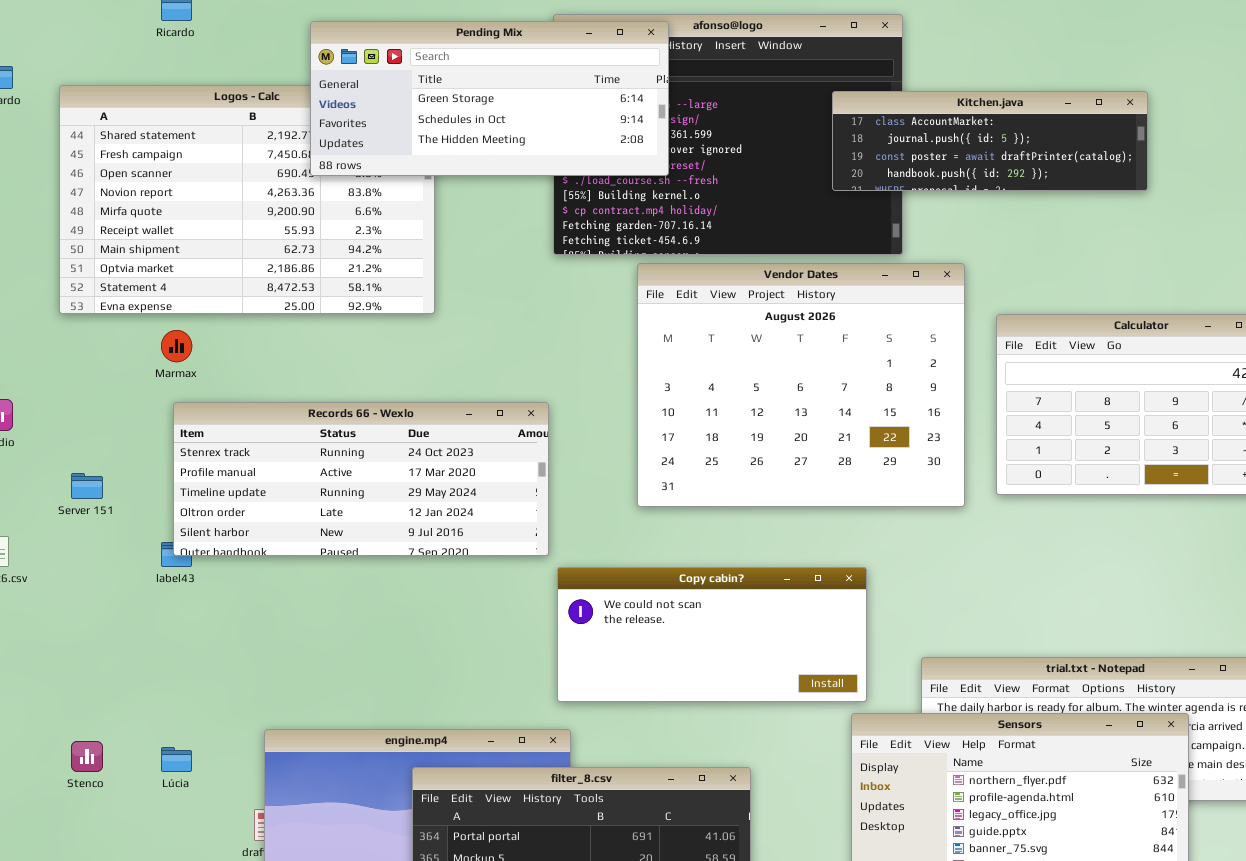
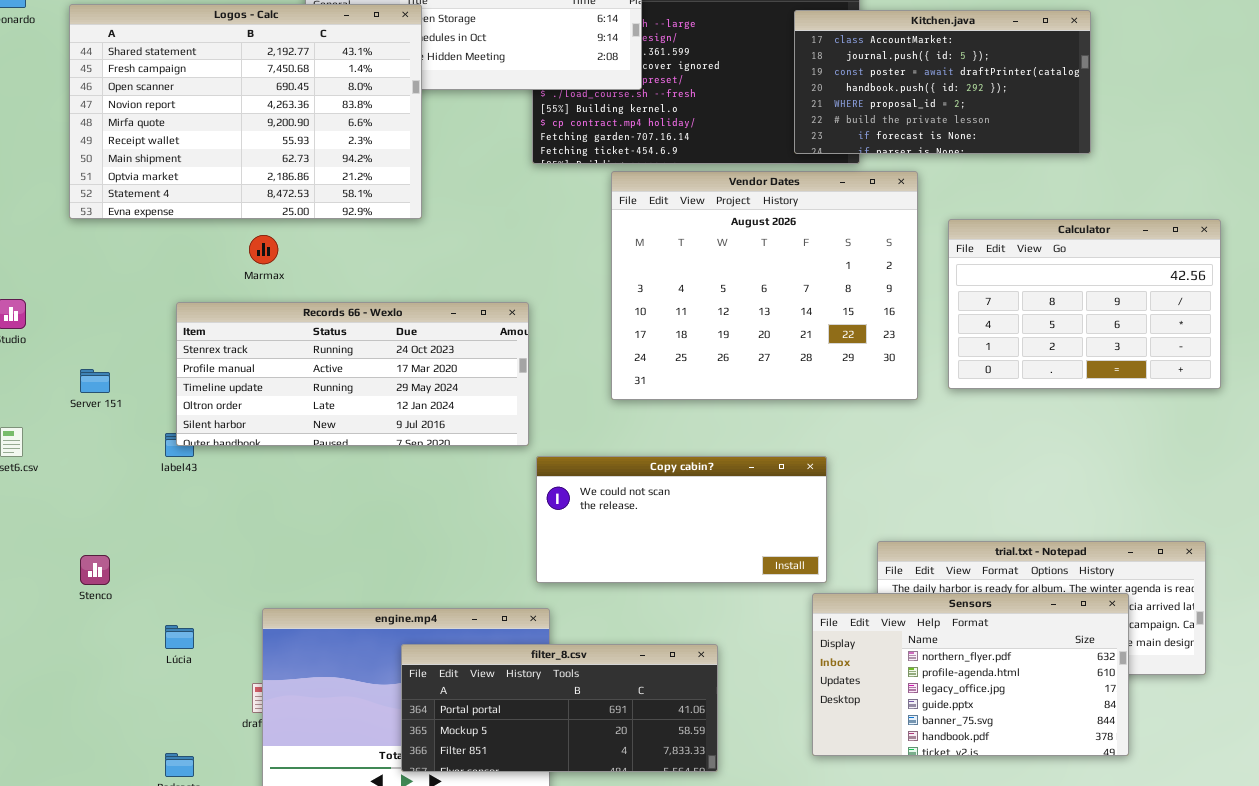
Logos - Calc: [59,85,435,314] -> [69,4,422,219], raised
Kitchen.java: [832,91,1148,191] -> [794,10,1091,154], resized
Marmax: [161,330,192,362] -> [249,235,278,264], moved
Stenco: [71,741,103,772] -> [80,555,110,585], moved

